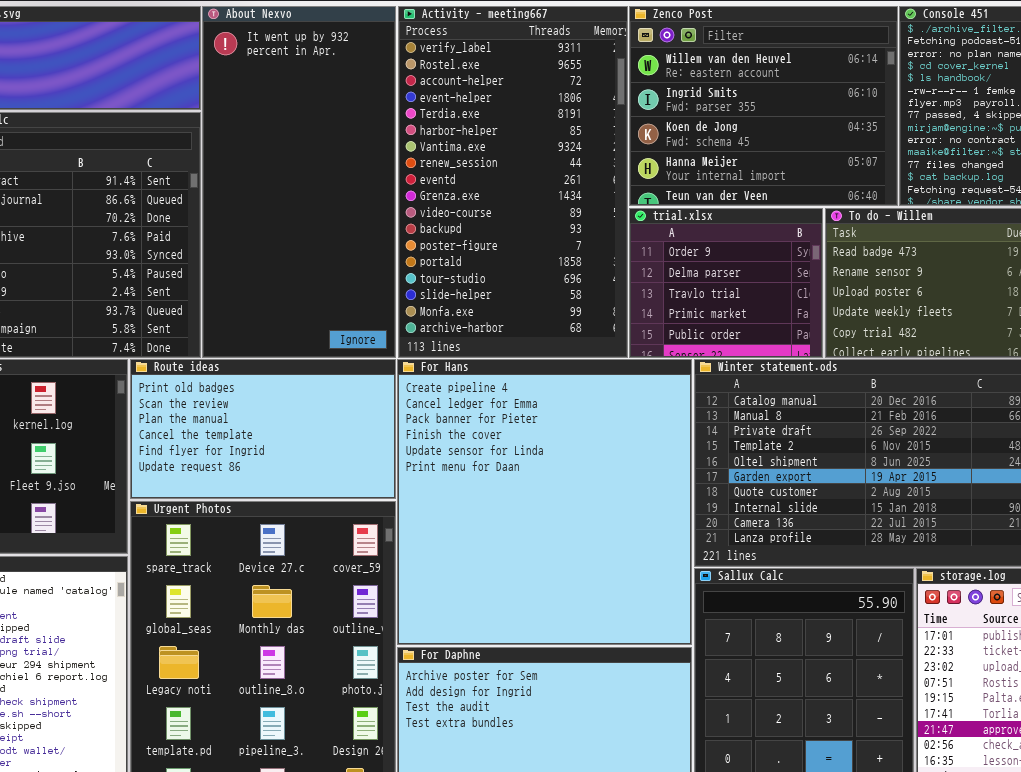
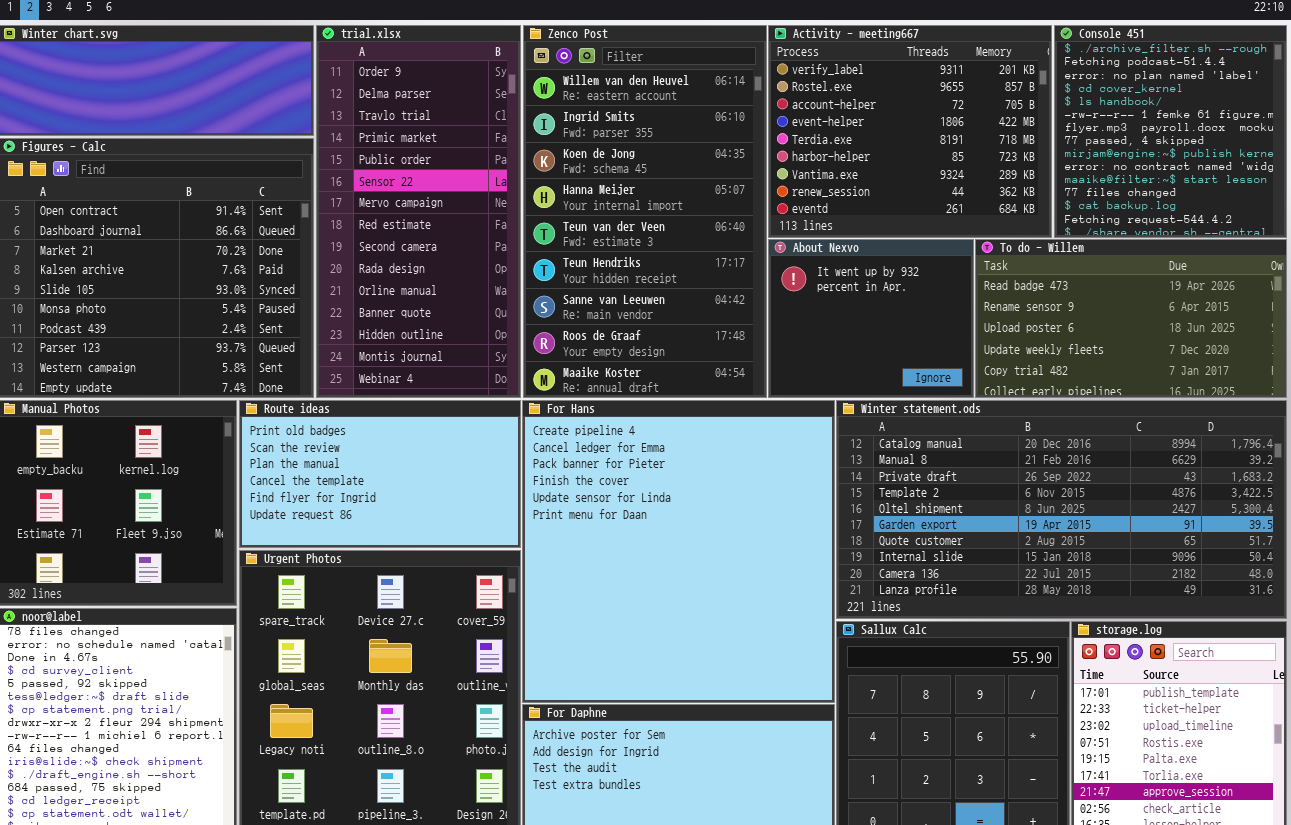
About Nexvo: [202,6,396,358] -> [768,239,974,398], moved, resized
Activity - meeting667: [398,6,628,358] -> [768,25,1052,238], moved, resized
Zenco Post: [629,6,898,206] -> [523,25,767,398], moved, resized
trial.xlsx: [629,208,823,358] -> [316,25,521,398], moved, resized

